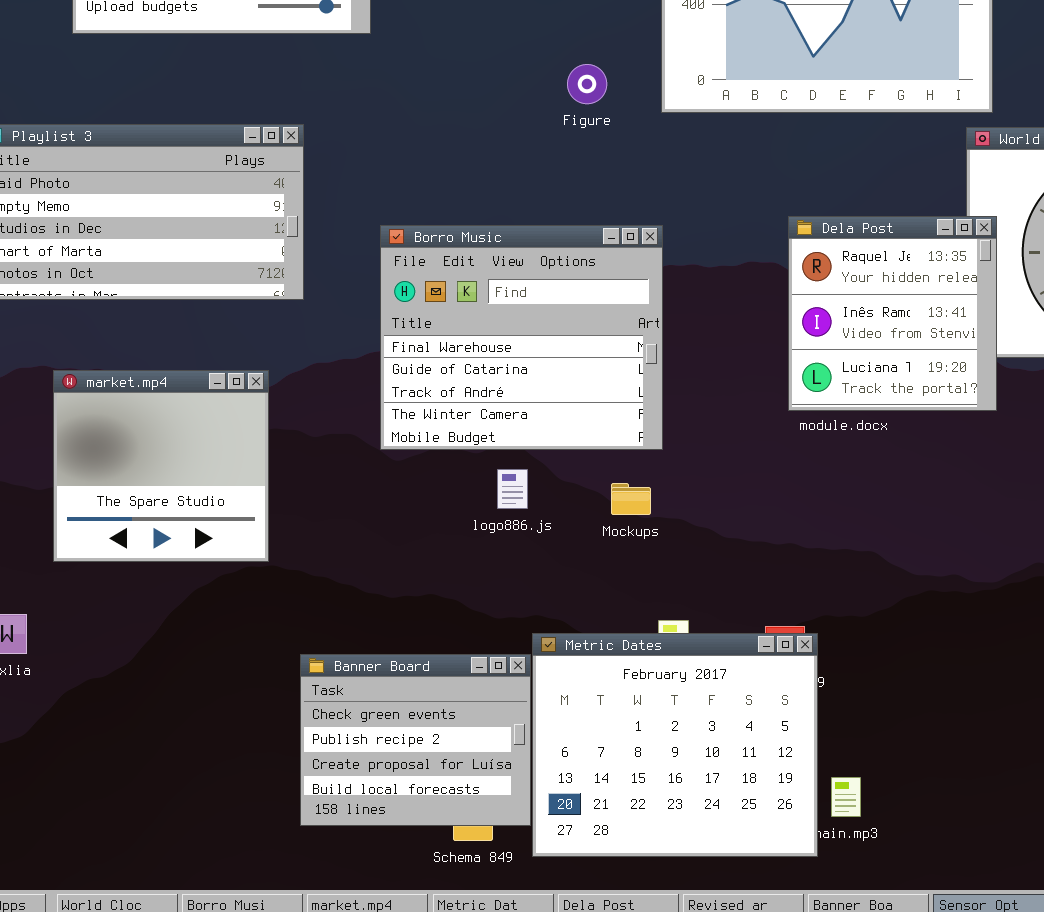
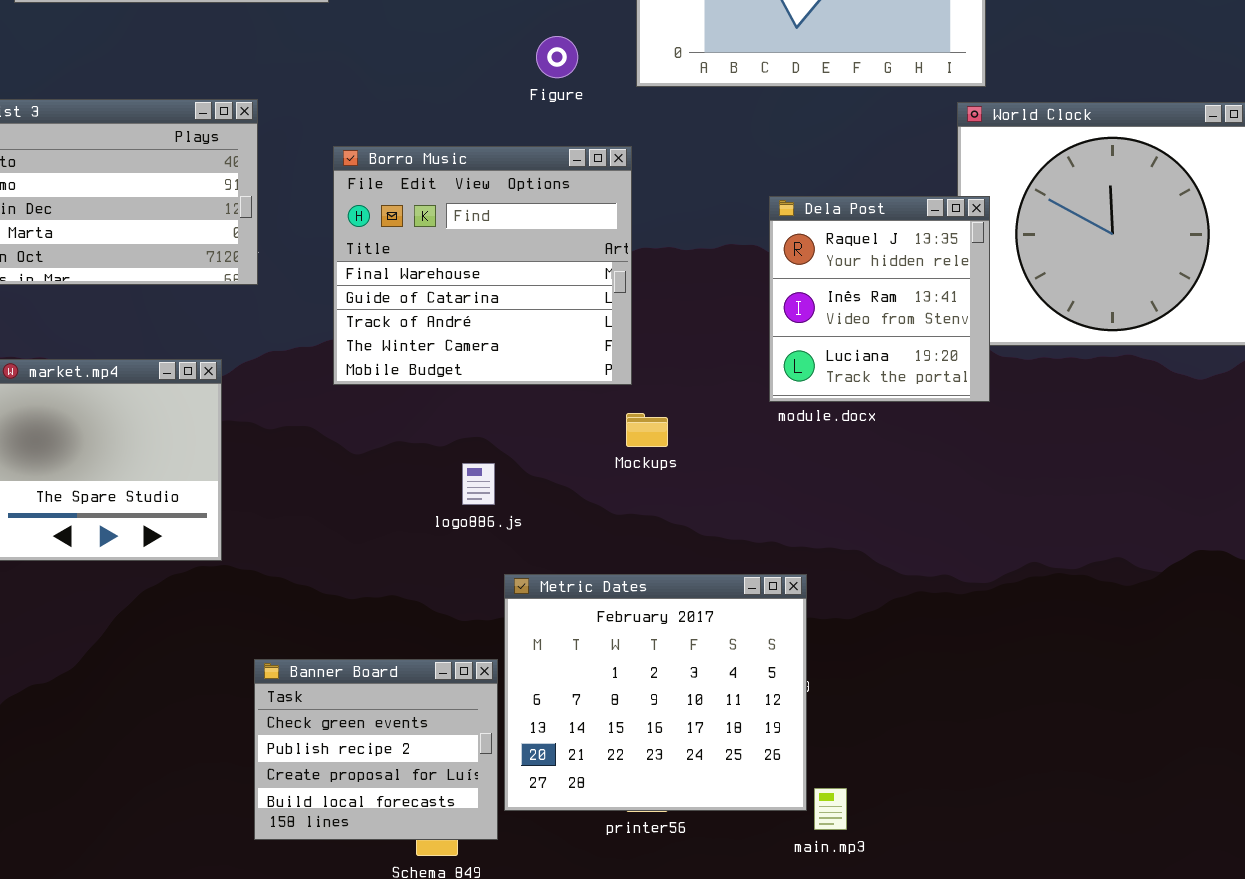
Borro Music: [380,225,663,450] -> [333,146,632,385], moved
Mockups: [611,483,651,515] -> [626,413,668,447], moved
Metric Dates: [532,633,818,857] -> [504,574,807,811], moved

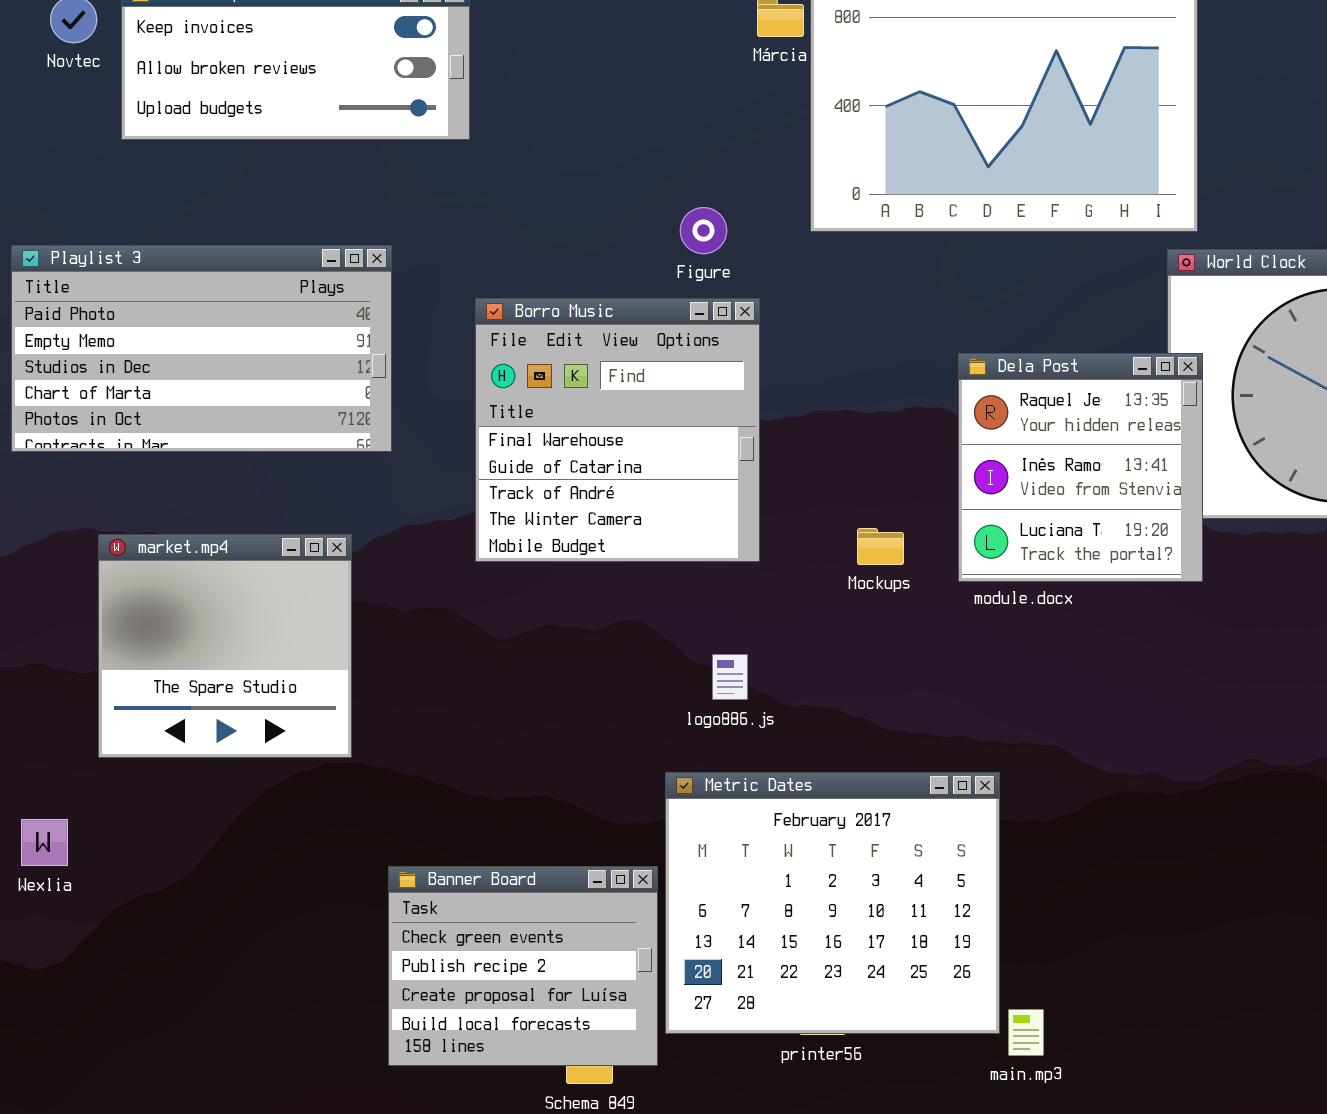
Figure: [536,36,578,78] -> [680,207,727,254], moved
Borro Music: [333,146,632,385] -> [475,298,760,562], resized
Mockups: [626,413,668,447] -> [857,528,904,565], moved
logo886.js: [462,463,495,505] -> [712,654,748,700], moved

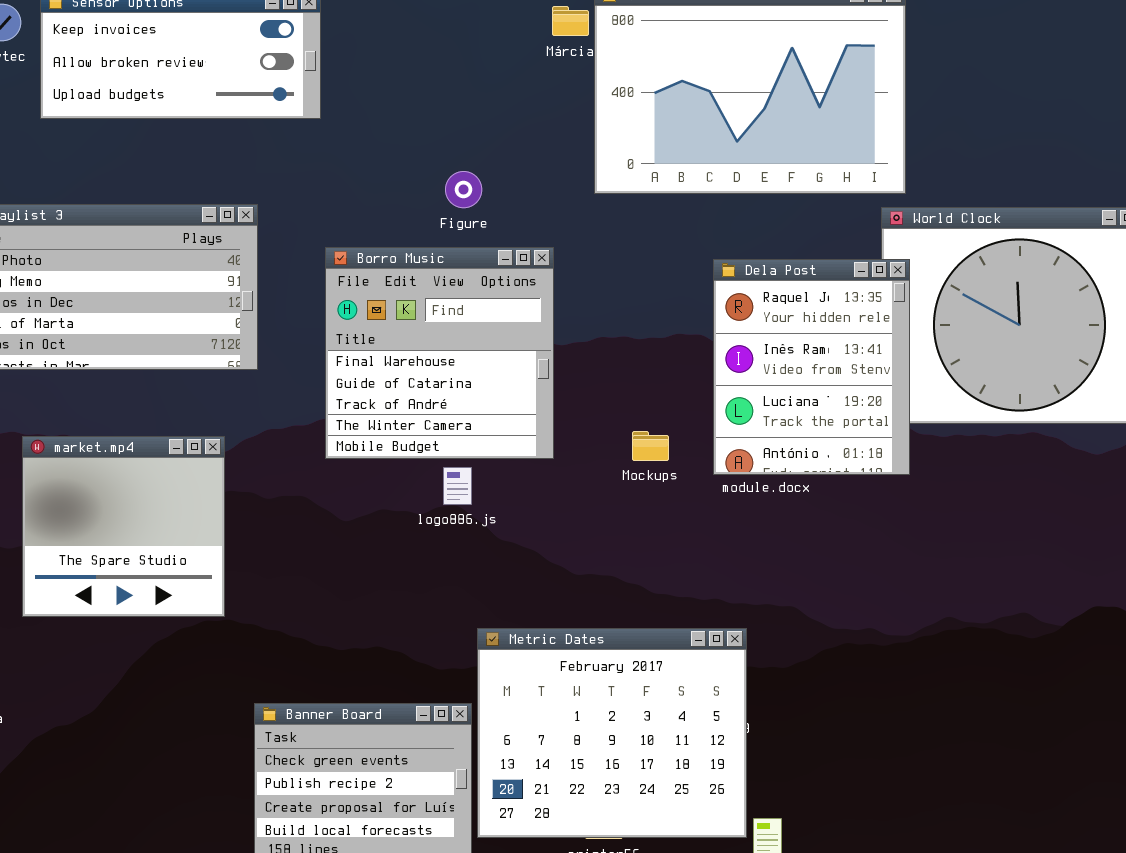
Figure: [680,207,727,254] -> [445,171,482,208], moved
Dela Post: [958,353,1203,582] -> [713,259,910,475], resized
logo886.js: [712,654,748,700] -> [443,467,472,505], moved

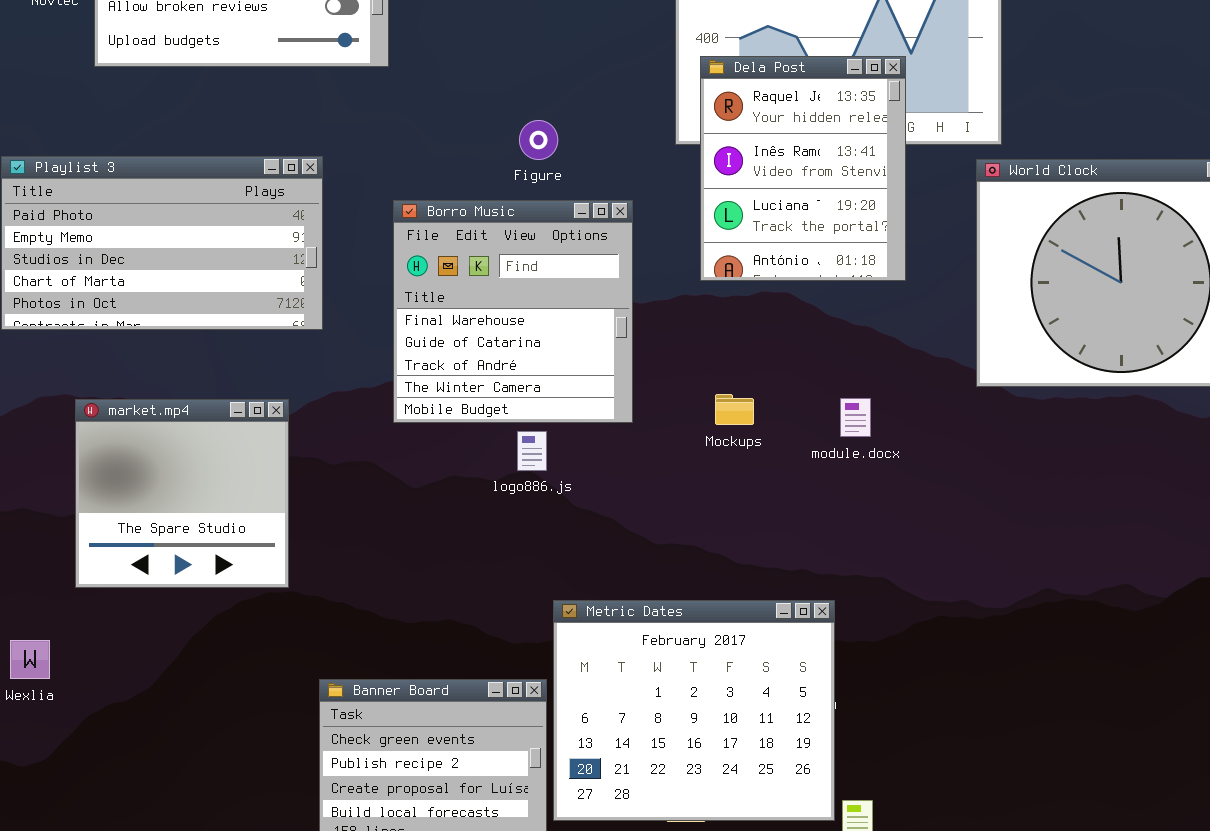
Dela Post: [713,259,910,475] -> [700,56,906,281], moved

